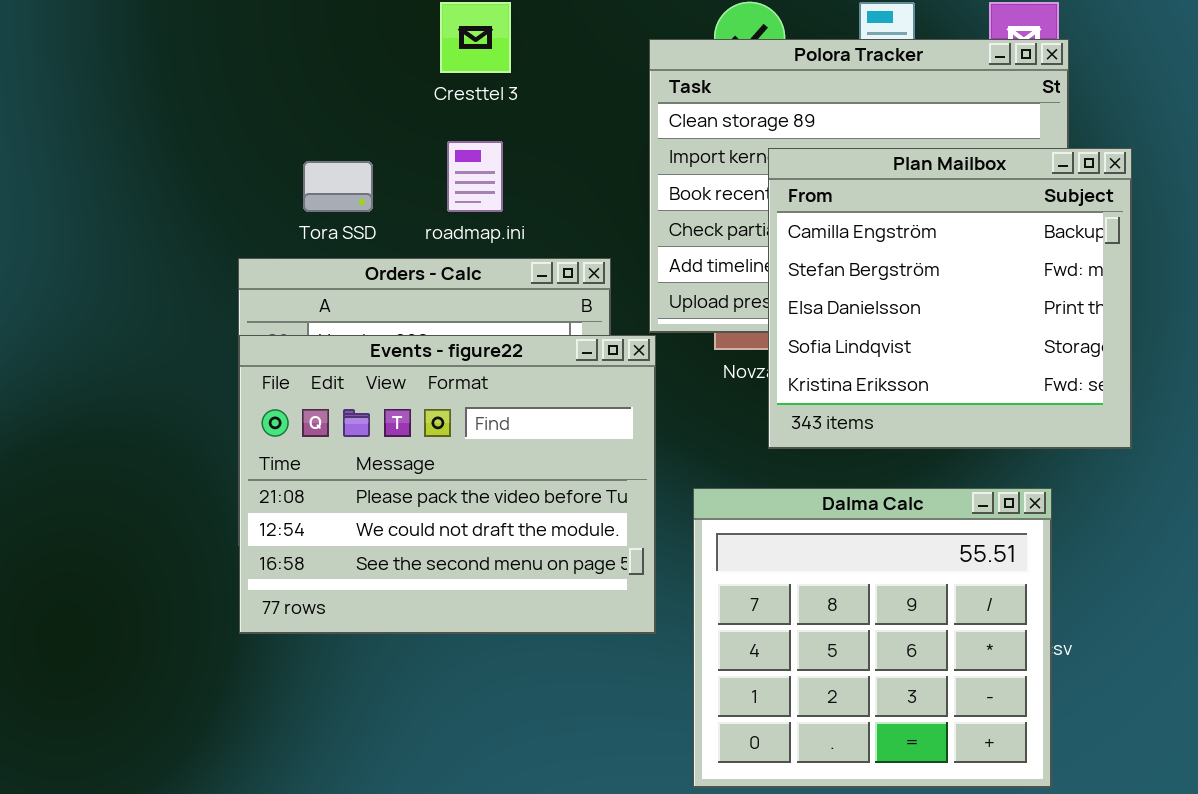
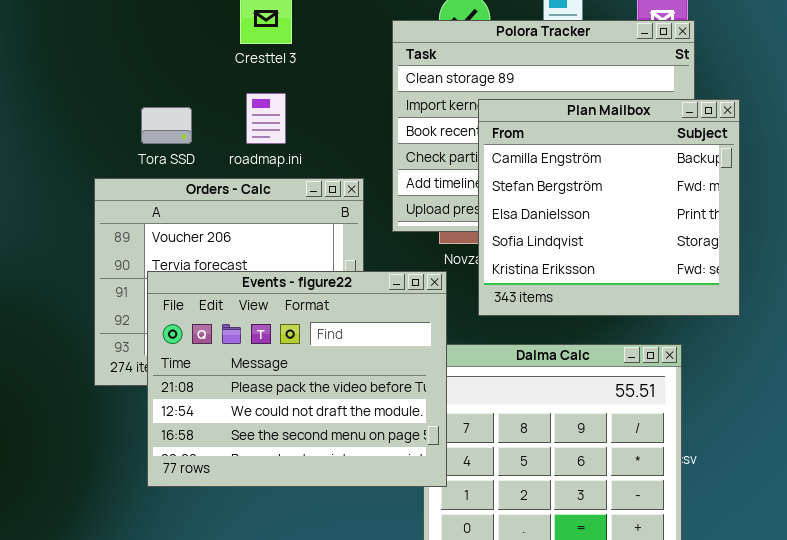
Events - figure22: [239,335,656,634] -> [147,271,447,487], moved

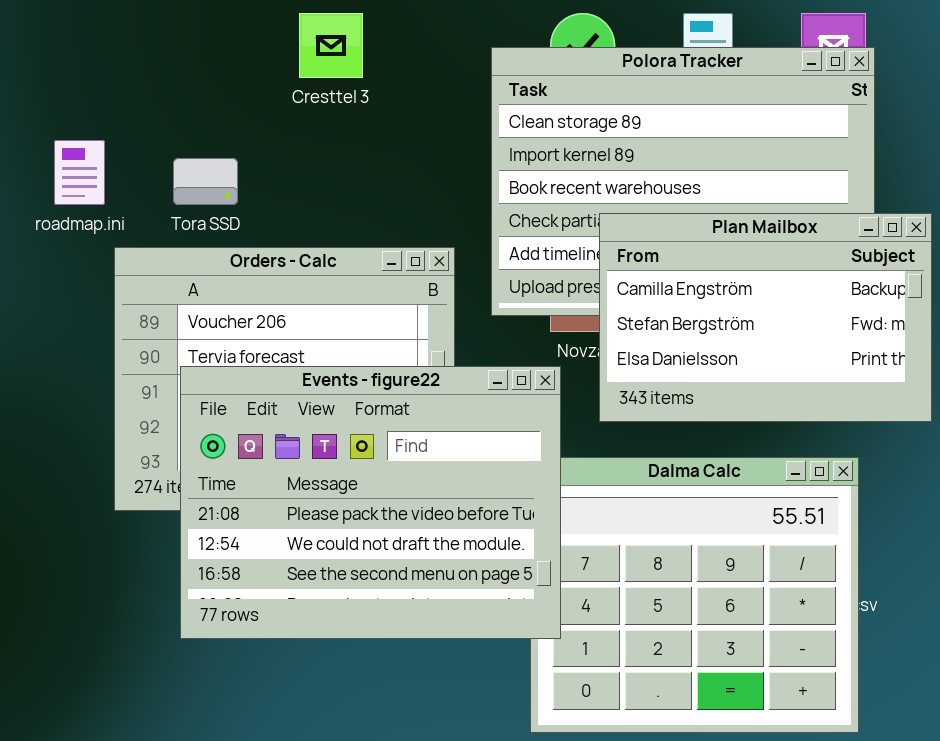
roadmap.ini: [246,93,286,144] -> [54,140,105,205], moved
Plan Mailbox: [478,99,740,316] -> [599,213,932,422], resized

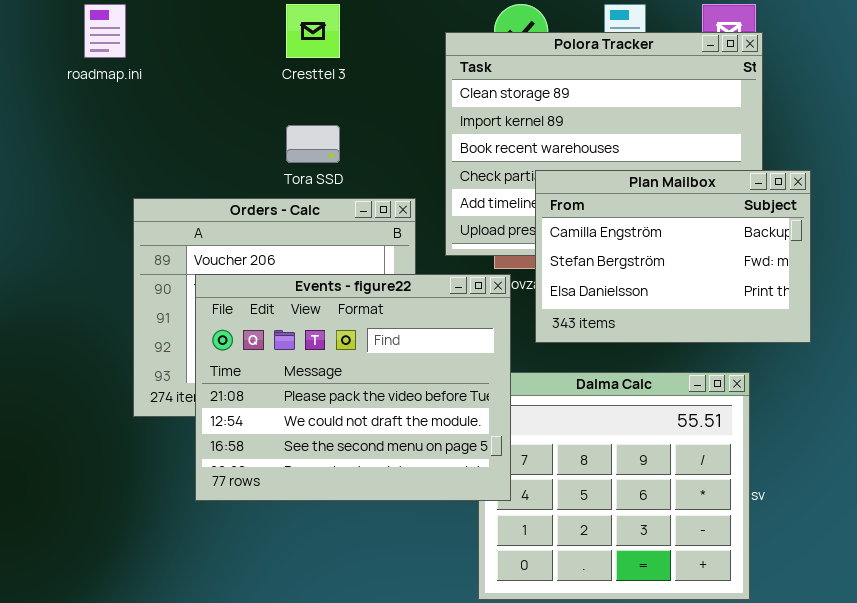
roadmap.ini: [54,140,105,205] -> [84,4,126,58], moved
Tora SSD: [173,158,238,205] -> [286,125,340,163], moved
Events - figure22: [180,366,561,639] -> [195,274,511,501], moved

